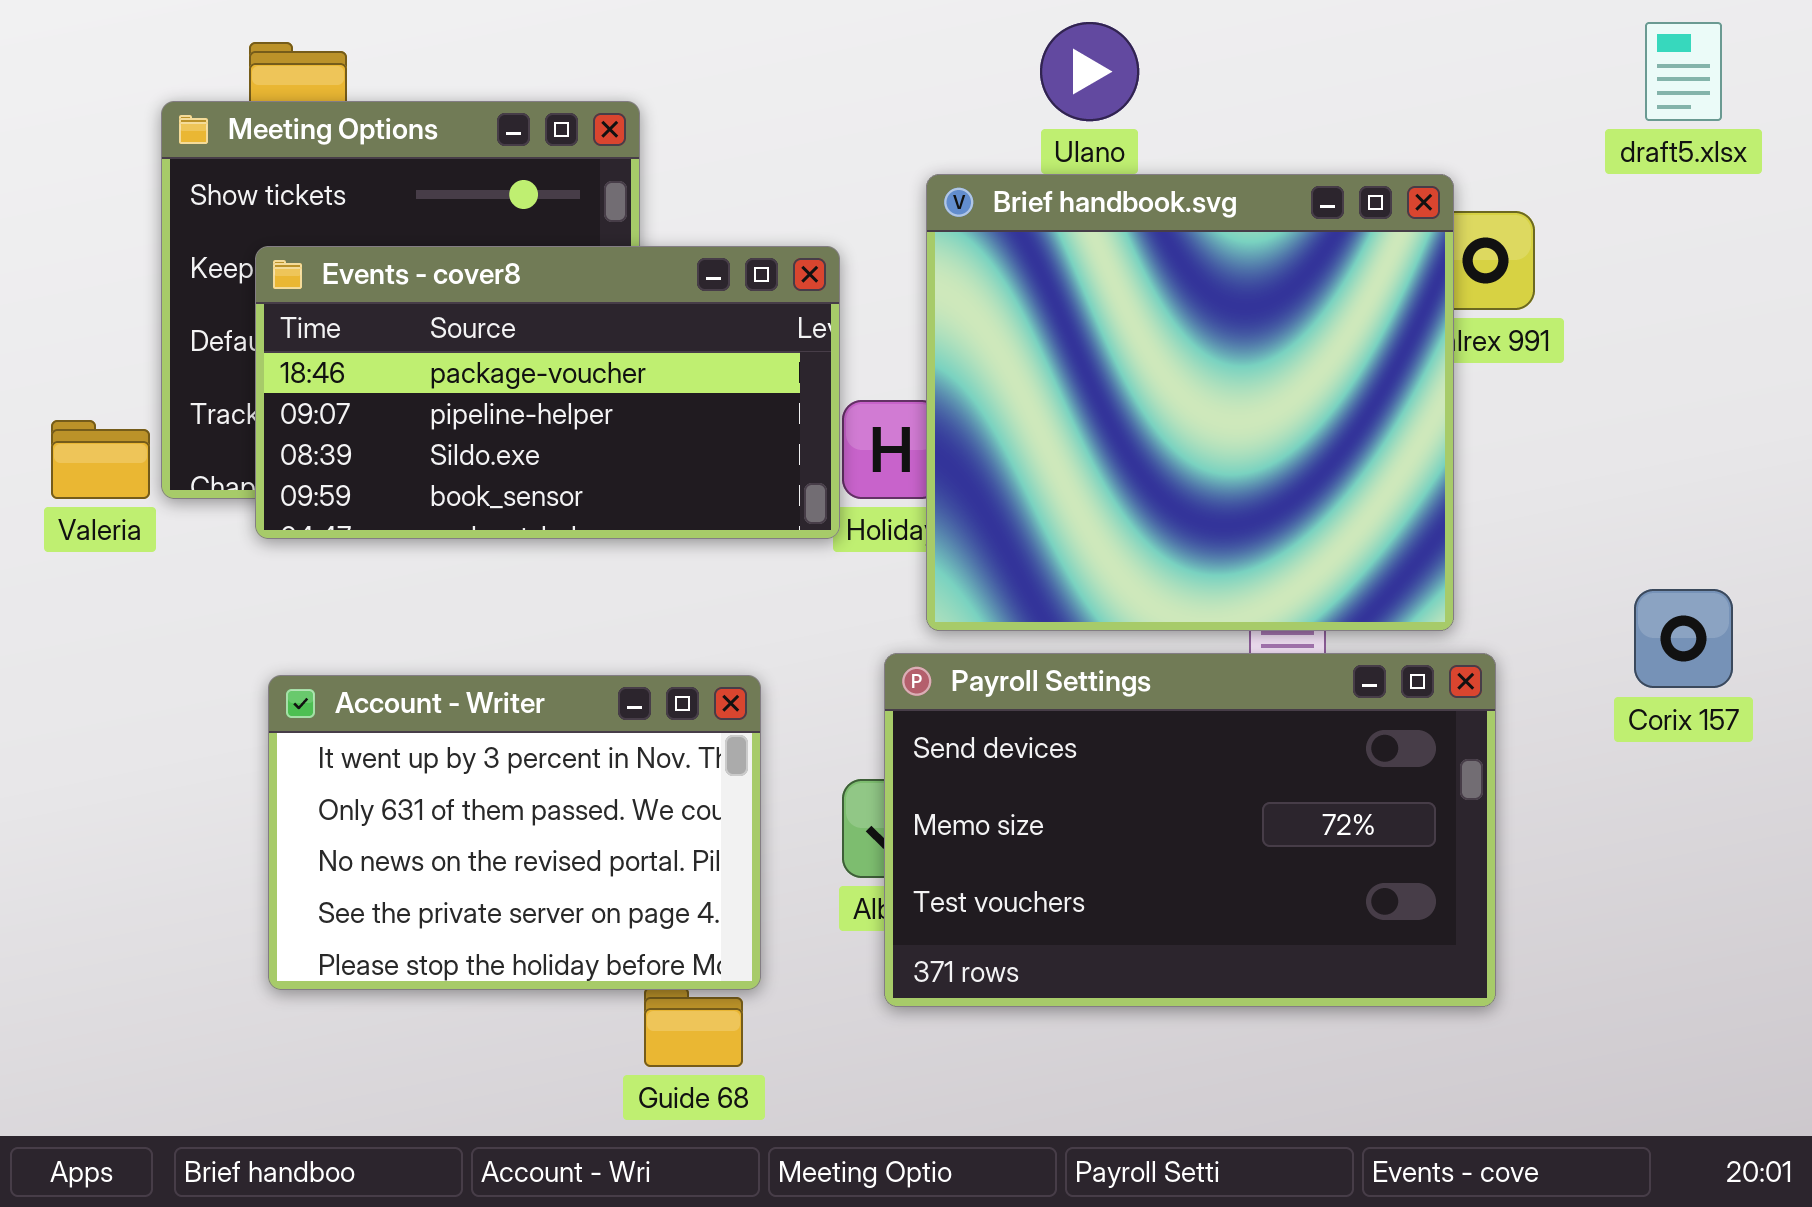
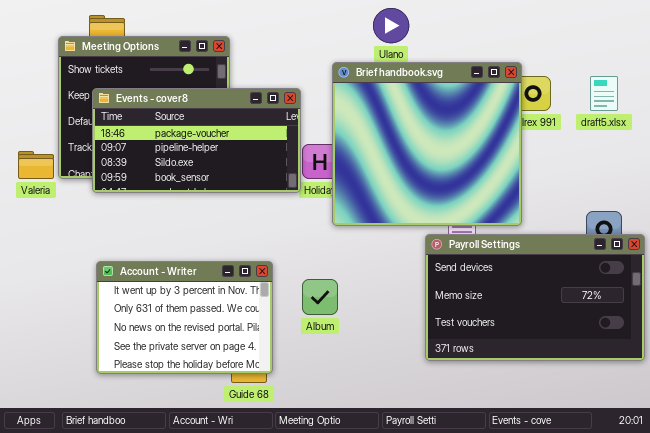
draft5.xlsx: [1645,22,1722,121] -> [590,76,618,111], moved
Payroll Settings: [884,653,1496,1007] -> [425,234,645,361], moved
Account - Writer: [268,675,761,990] -> [96,261,273,374], moved

